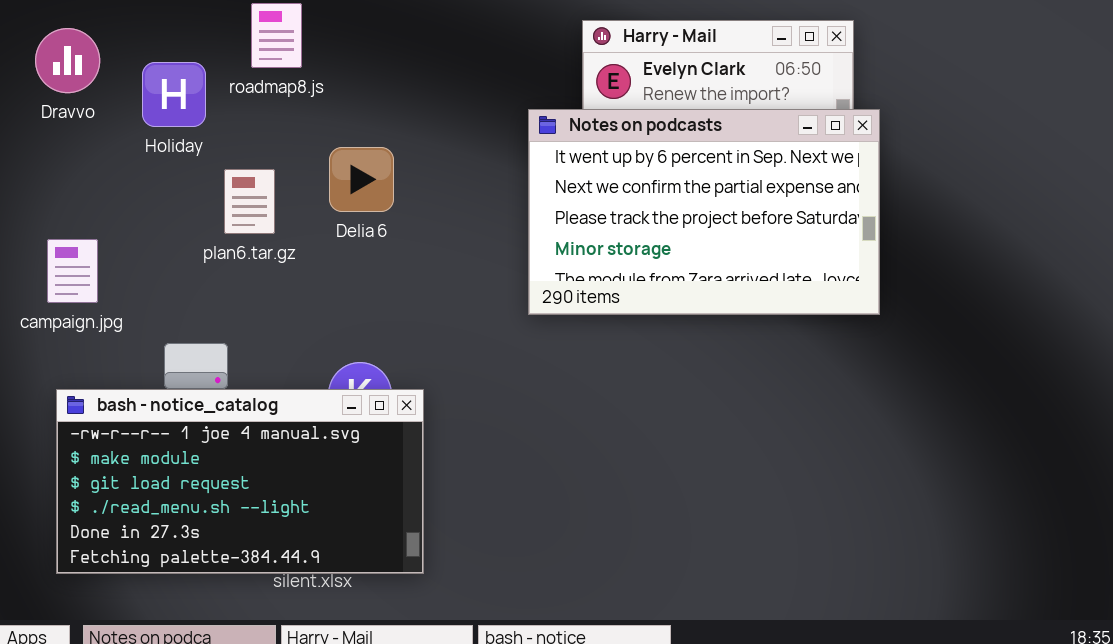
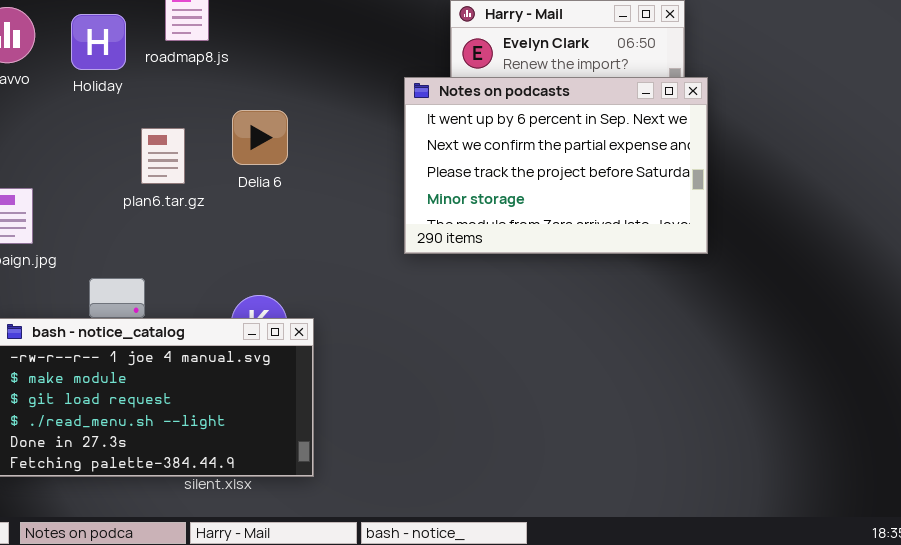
Holiday: [142,62,206,127] -> [71,14,126,70], moved

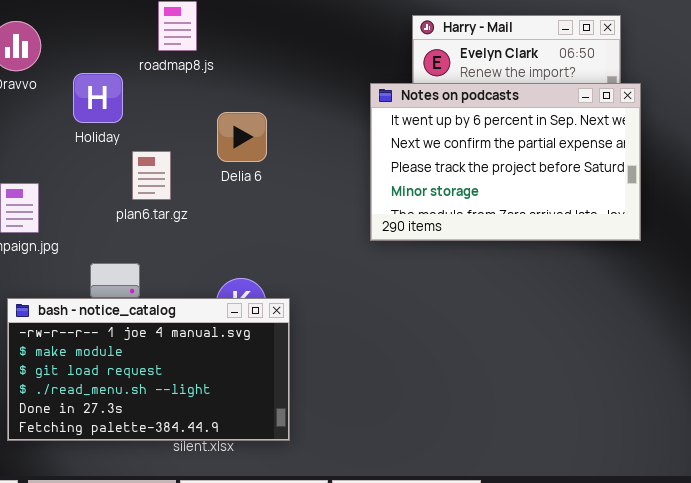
Holiday: [71,14,126,70] -> [73,73,123,123], moved
plan6.tar.gz: [141,128,185,184] -> [132,151,171,200], moved

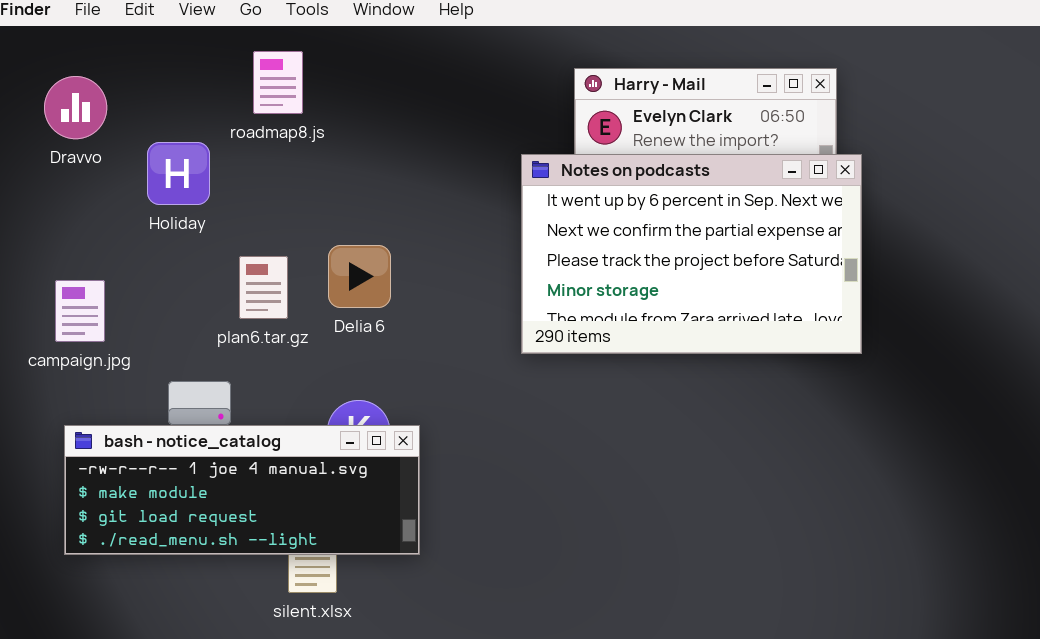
Delia 6: [217,112,267,162] -> [328,245,391,308], moved
plan6.tar.gz: [132,151,171,200] -> [239,256,288,319], moved
bash - notice_catalog: [7,298,290,441] -> [64,425,420,555], resized

